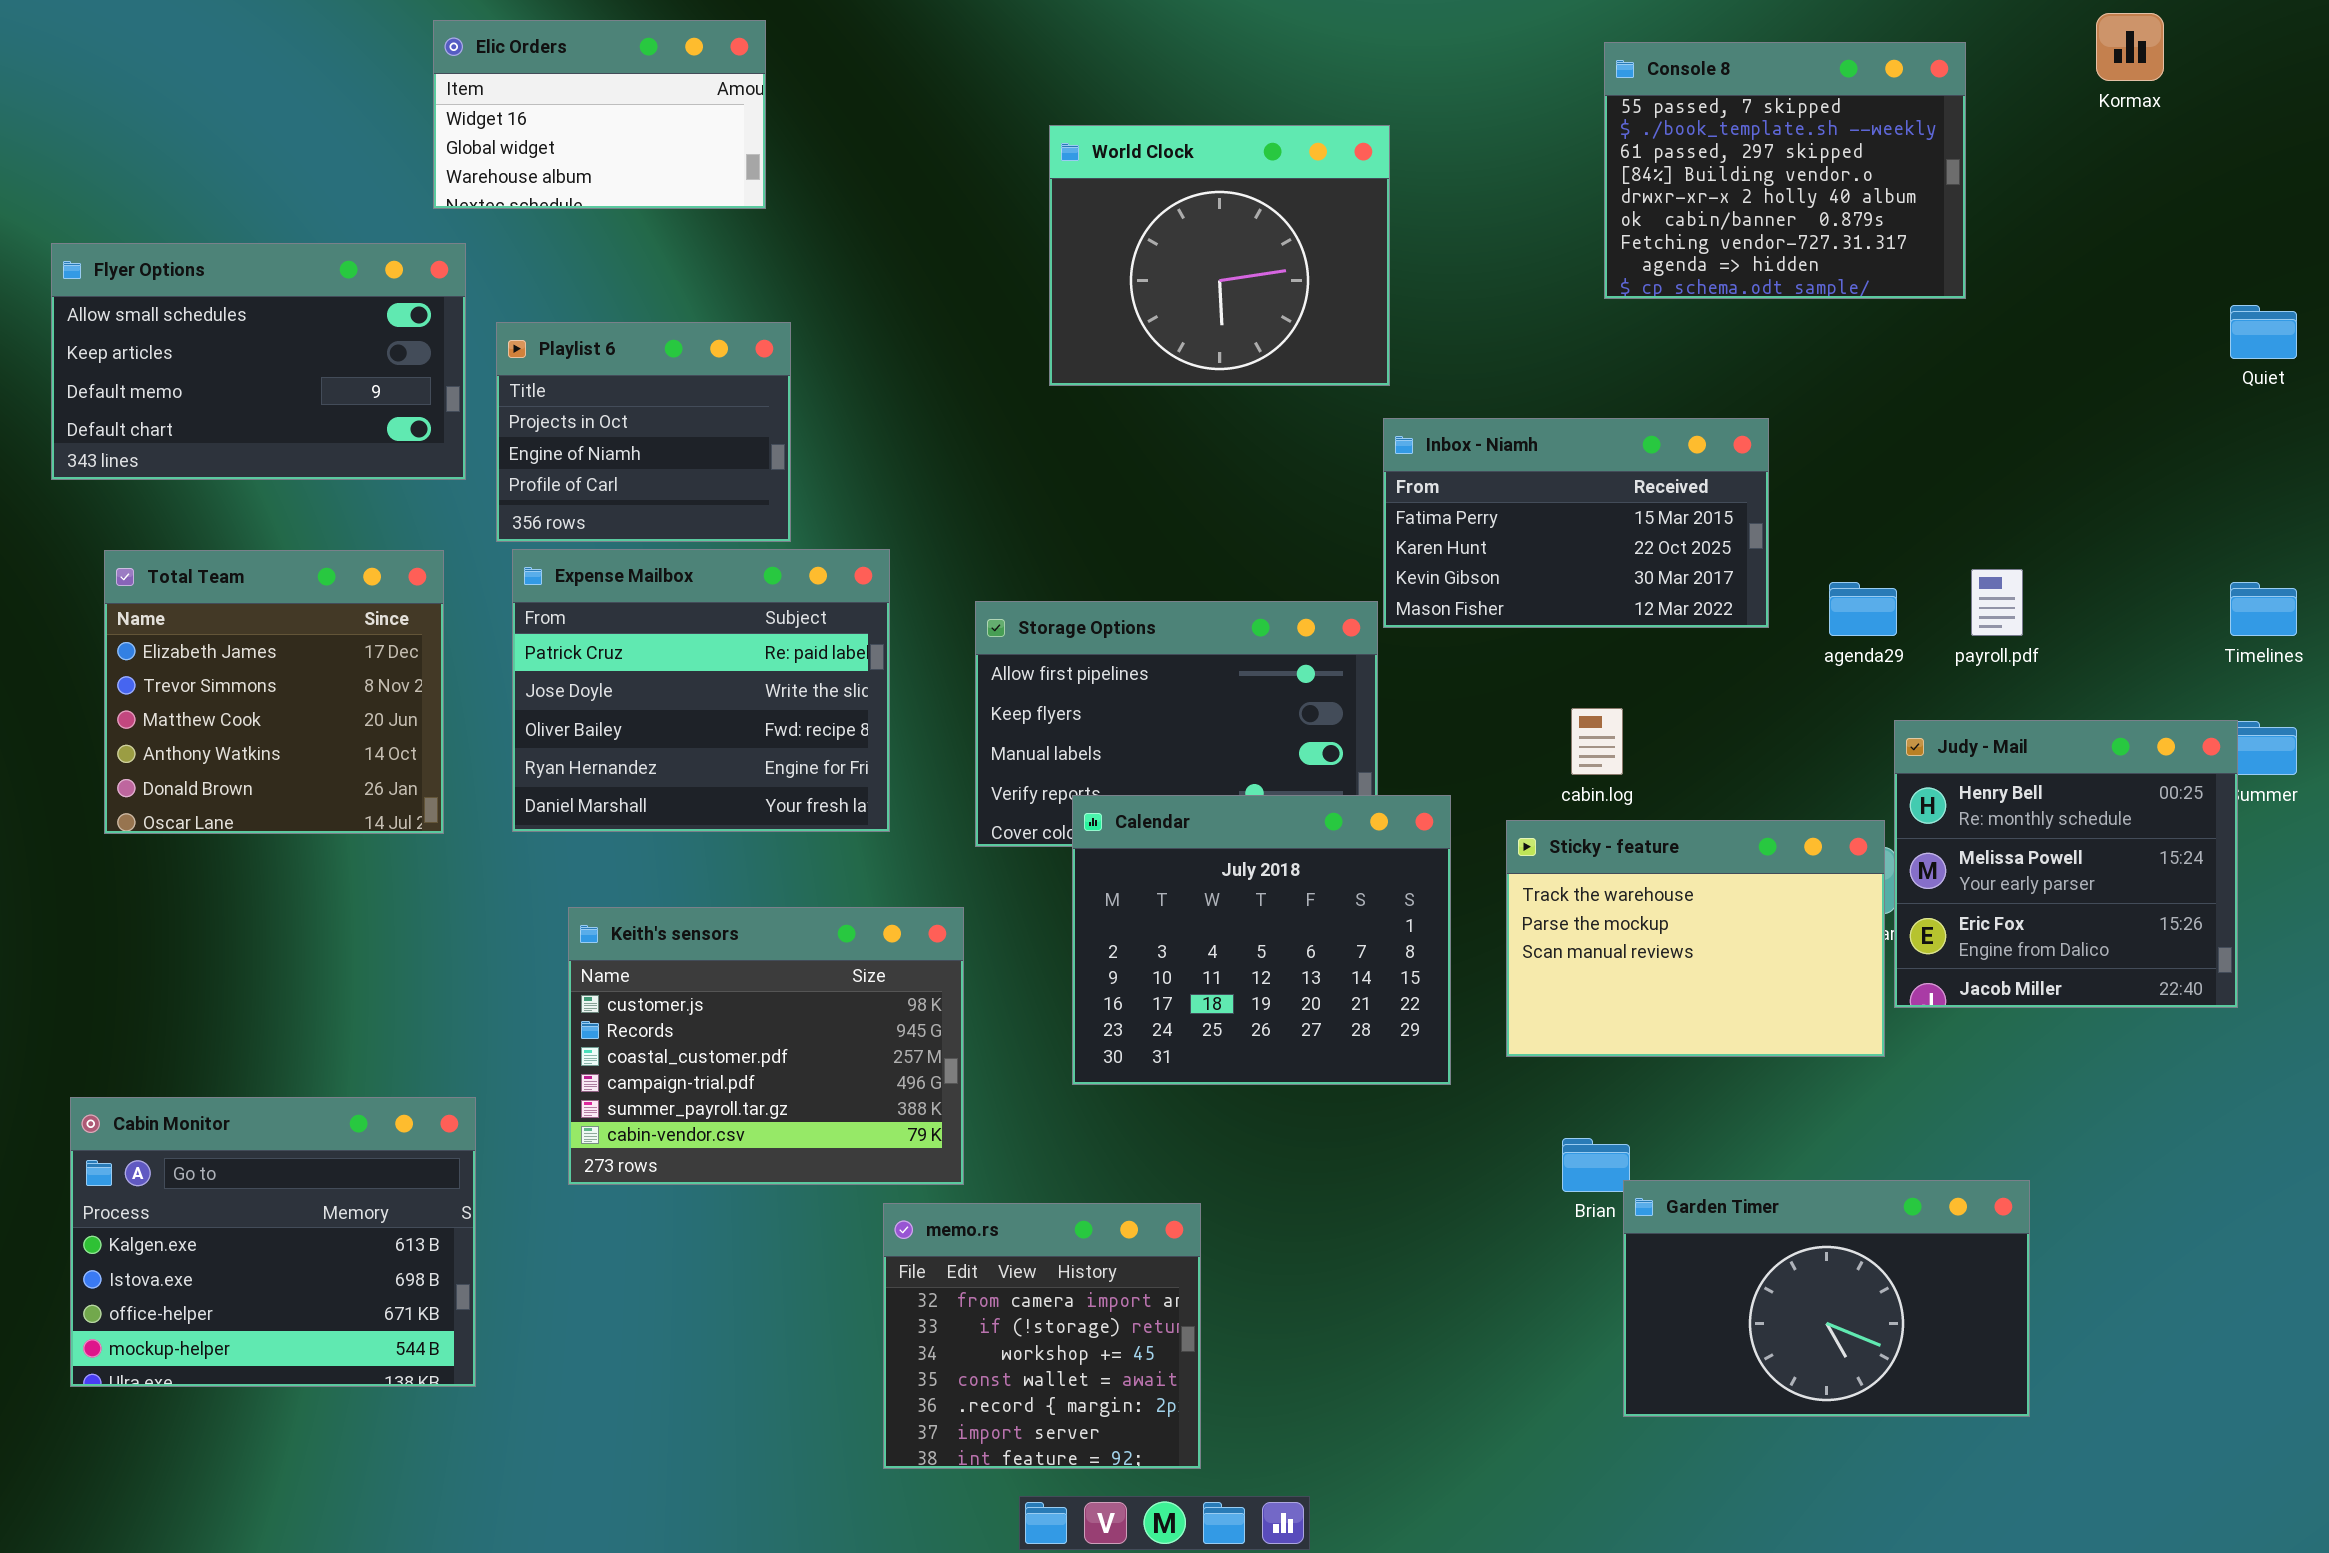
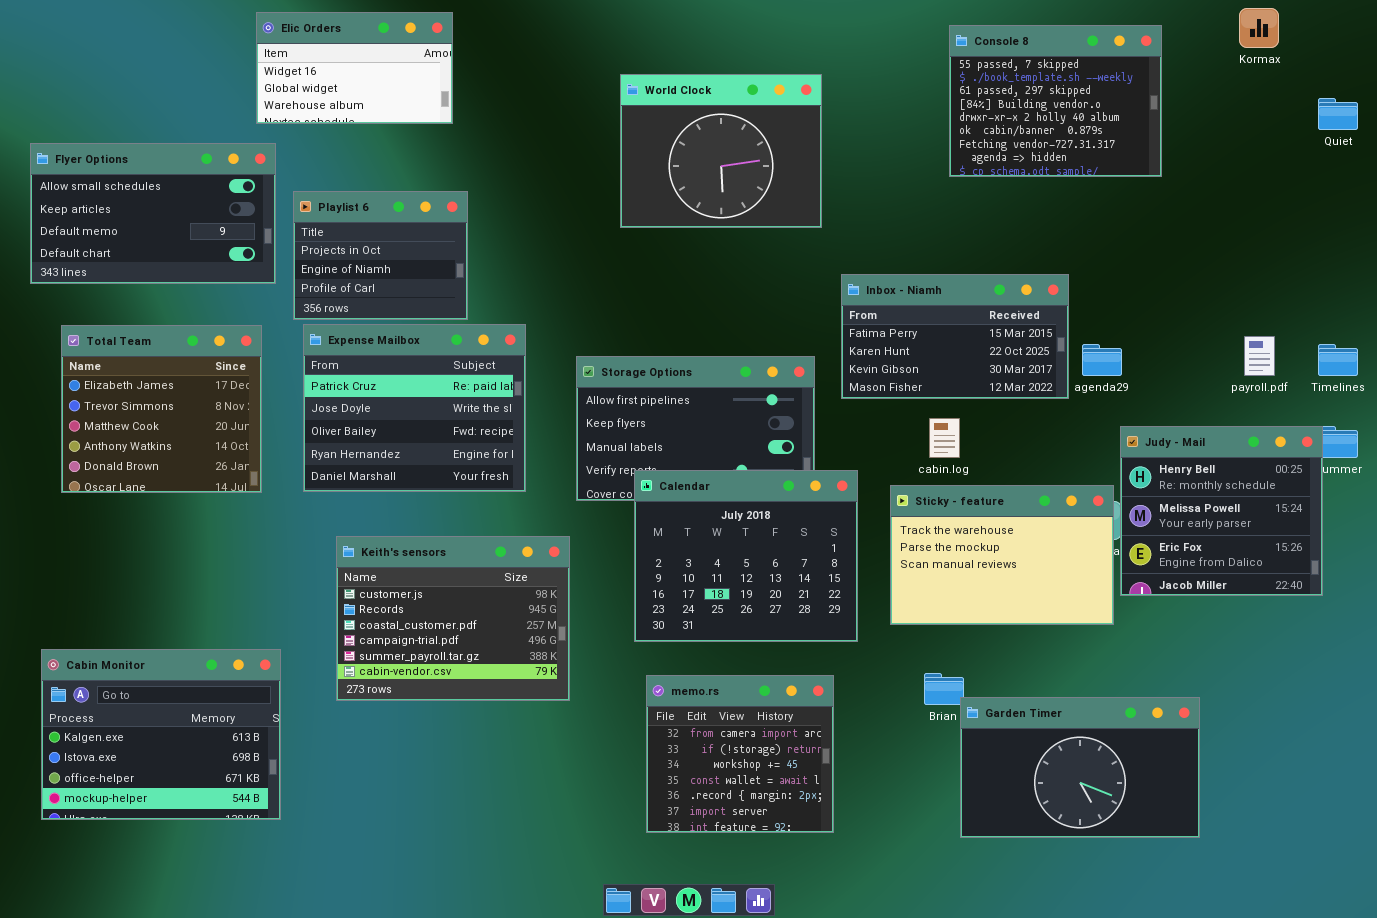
Quiet: [2230,305,2297,359] -> [1318,98,1358,130], moved
Inbox - Niamh: [1383,418,1769,628] -> [841,274,1069,399], moved
payroll.pdf: [1971,569,2023,636] -> [1244,336,1275,376], moved
memo.rs: [883,1203,1201,1469] -> [646,675,834,833], moved

